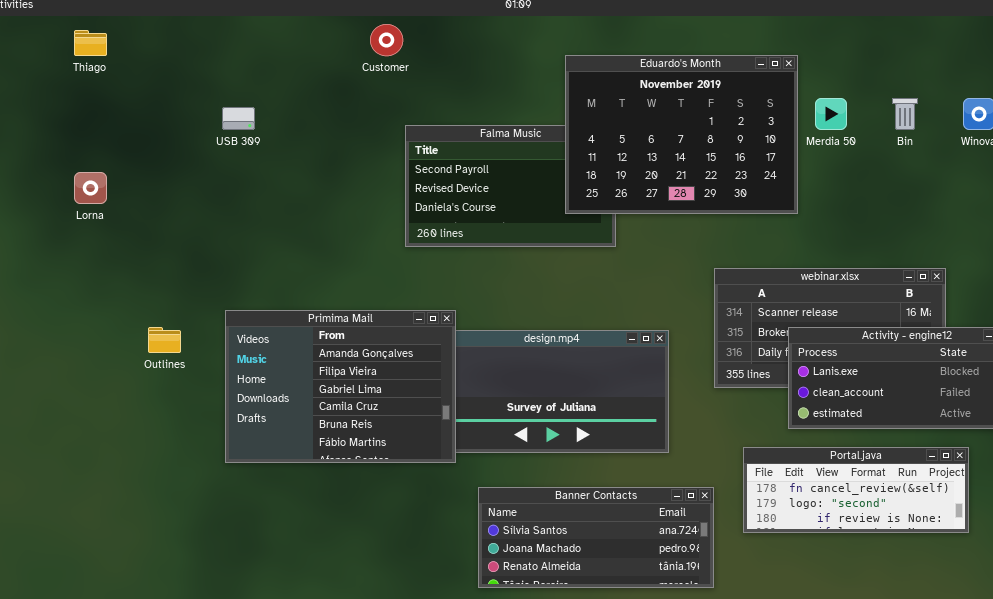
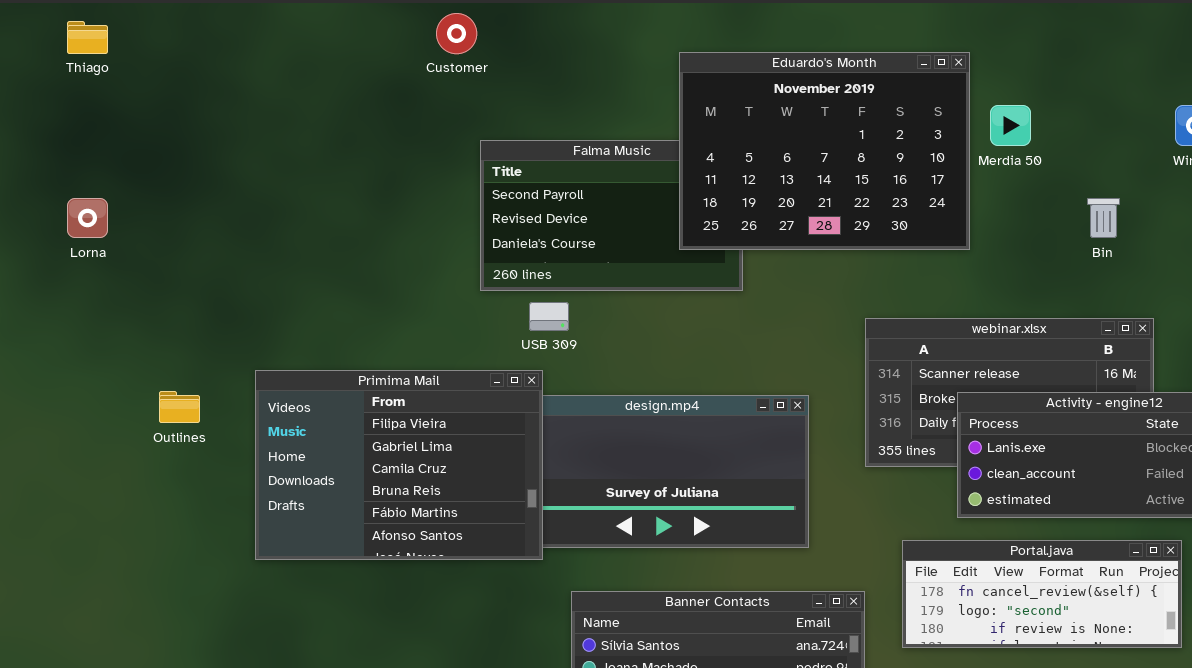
Bin: [892,98,918,130] -> [1087,198,1120,238], moved
USB 309: [222,107,255,130] -> [529,302,569,331], moved
Primima Mail: [225,310,456,463] -> [255,370,543,560], scrolled down 1 row

